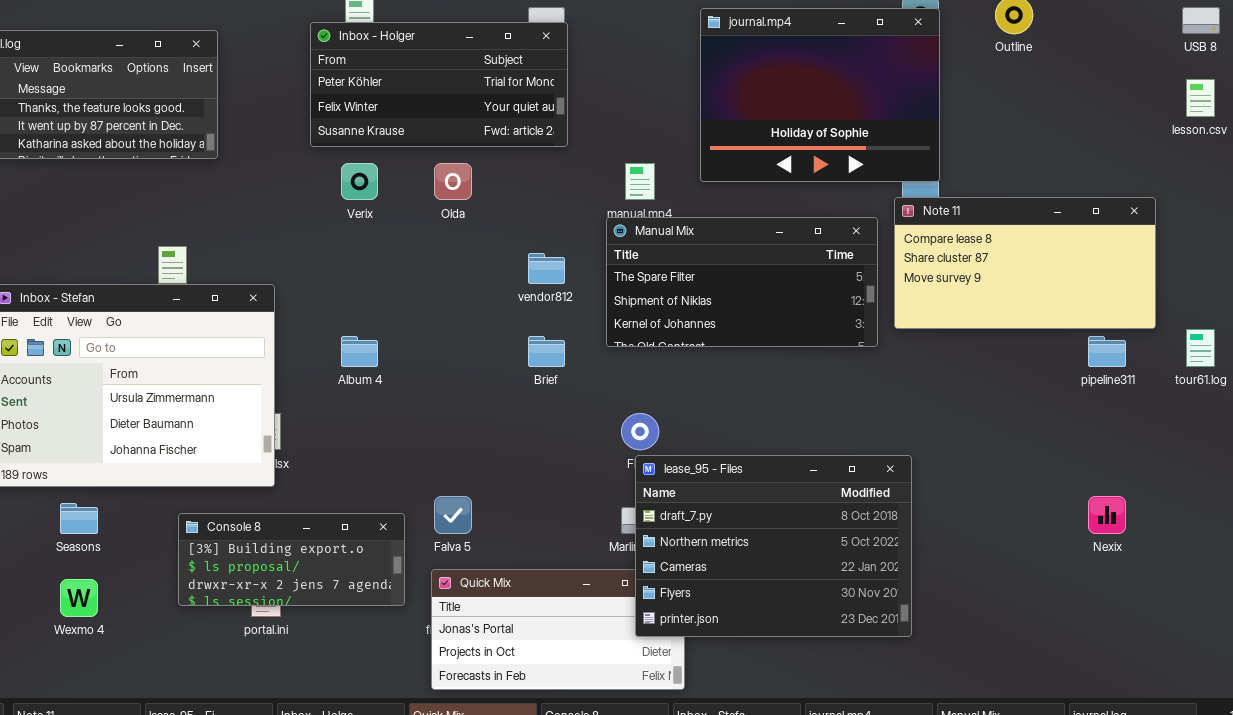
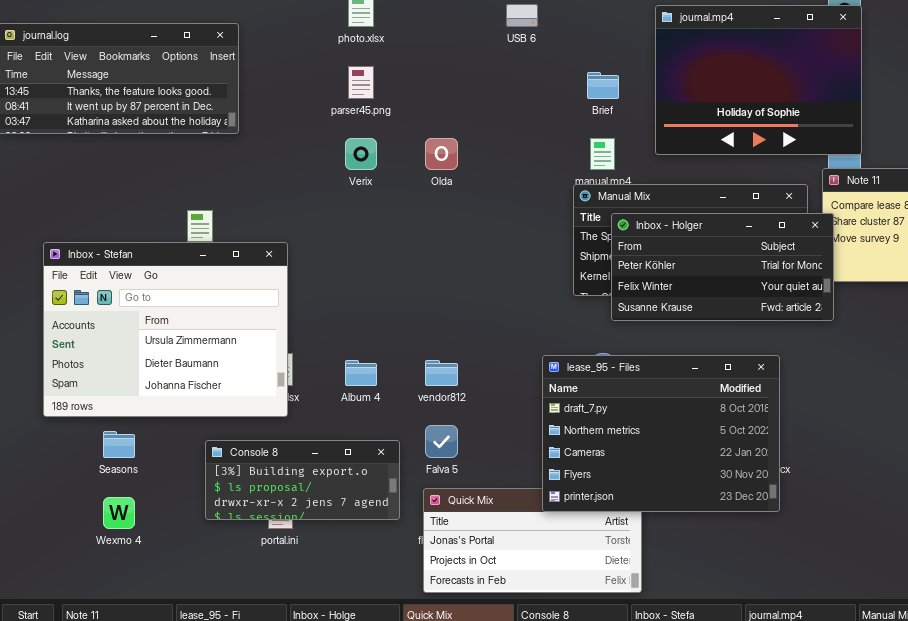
Inbox - Holger: [310,22,568,147] -> [611,213,834,321], moved
vendor812: [528,253,565,284] -> [425,360,458,386], moved
Album 4: [341,336,378,367] -> [345,360,377,386], moved
Brief: [528,336,565,367] -> [587,72,619,99], moved
lease_95 - Files: [635,455,912,637] -> [542,355,780,512], moved

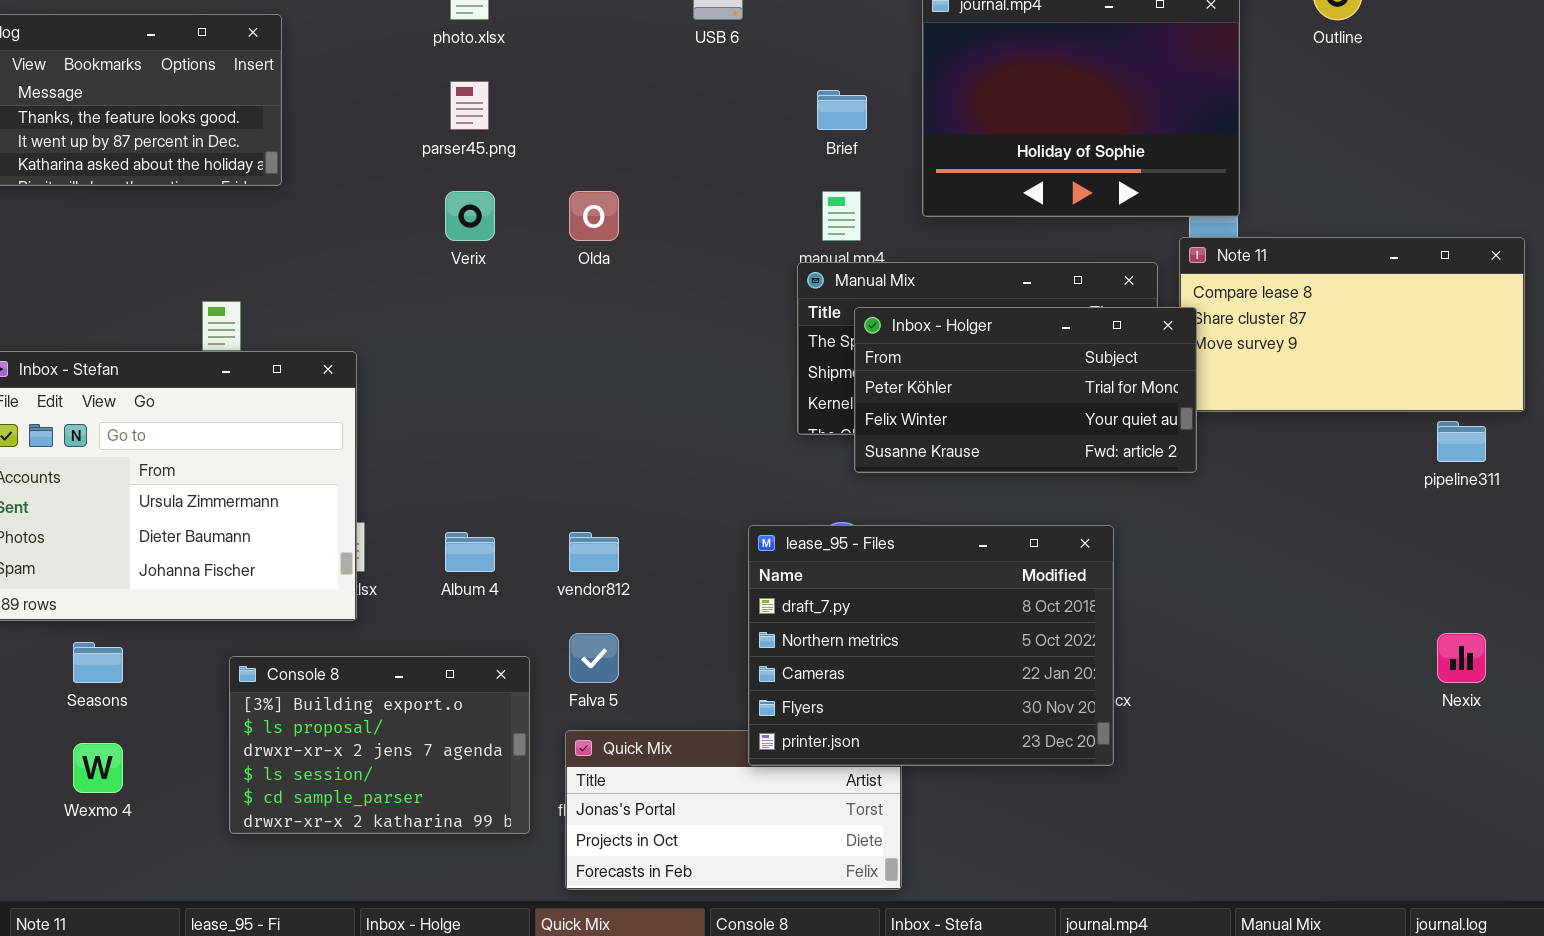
Console 8: [205,440,400,520] -> [229,656,530,834], resized

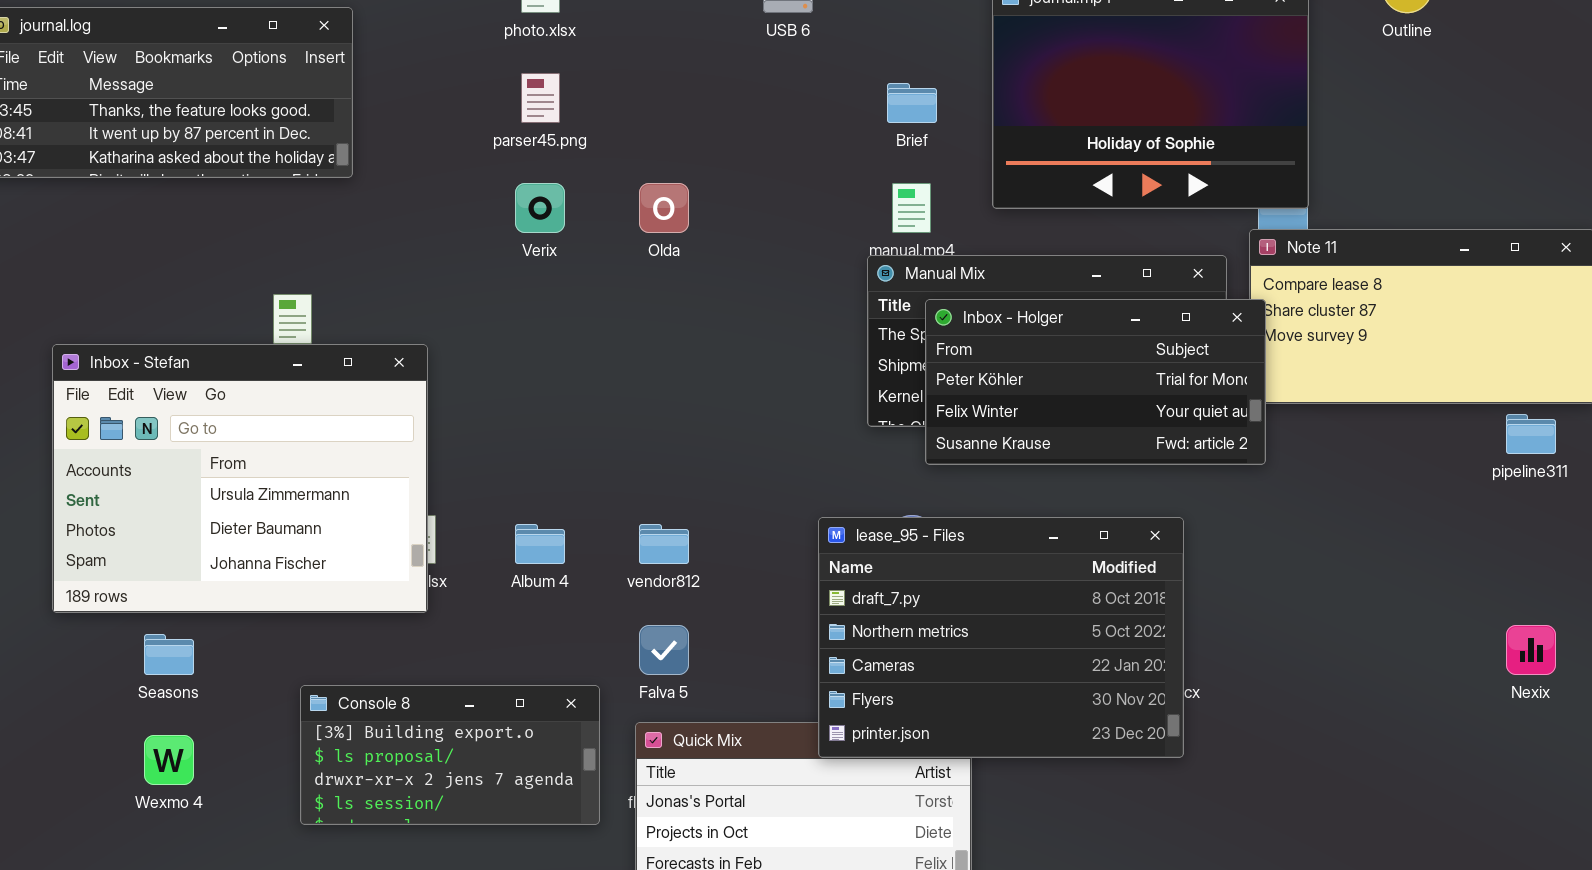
Console 8: [229,656,530,834] -> [300,685,600,825], resized

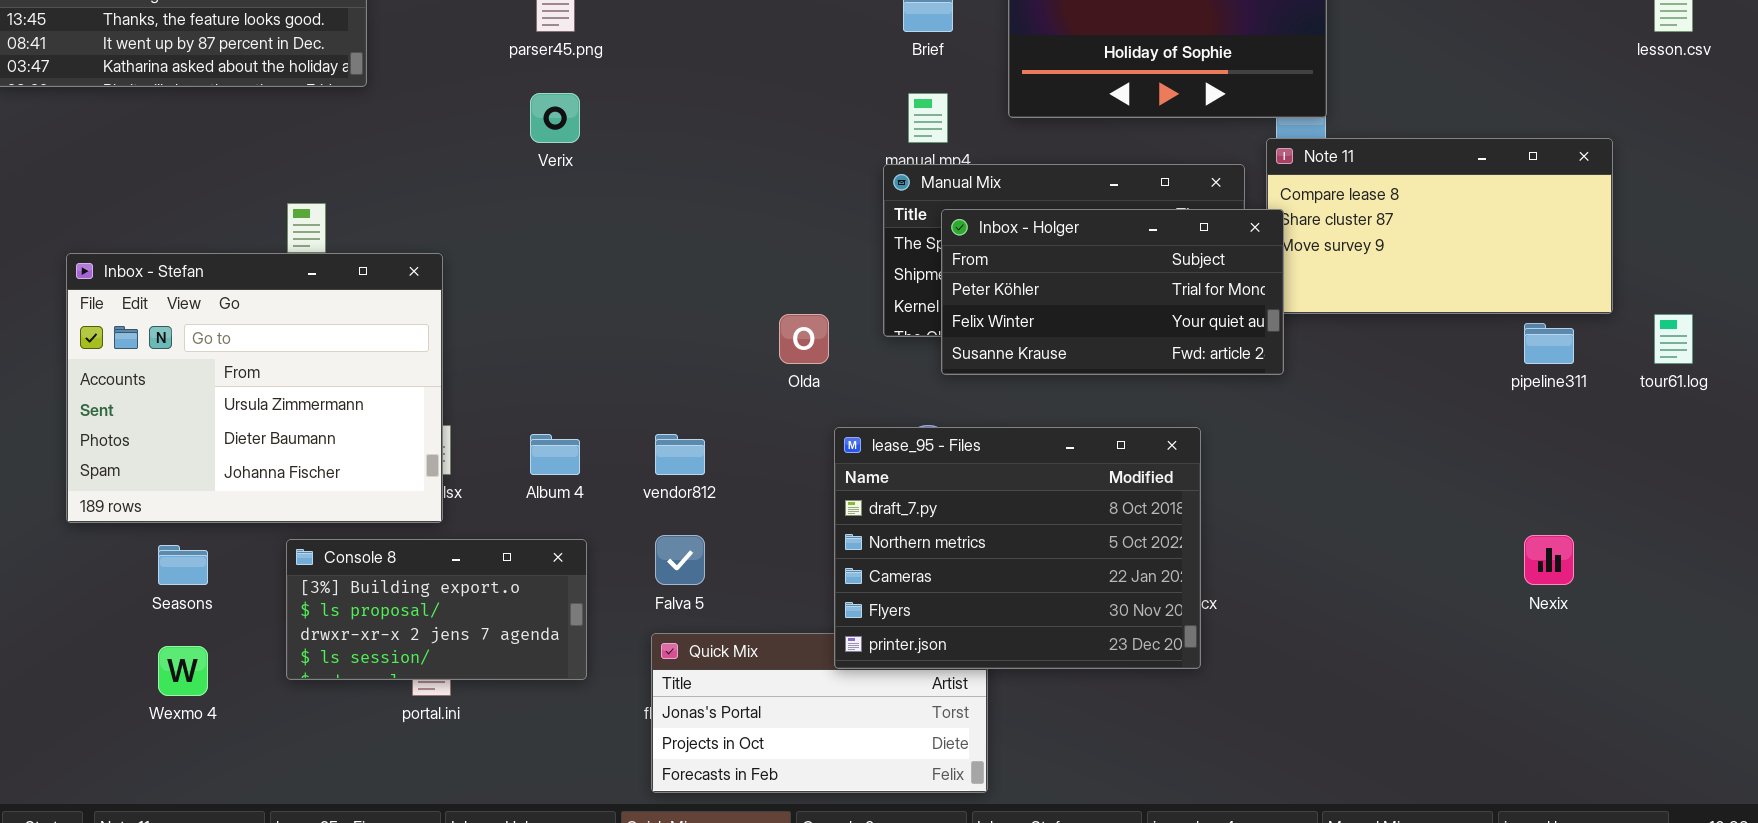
Olda: [639,183,689,233] -> [779,314,829,364], moved
Console 8: [300,685,600,825] -> [286,539,587,680], moved

